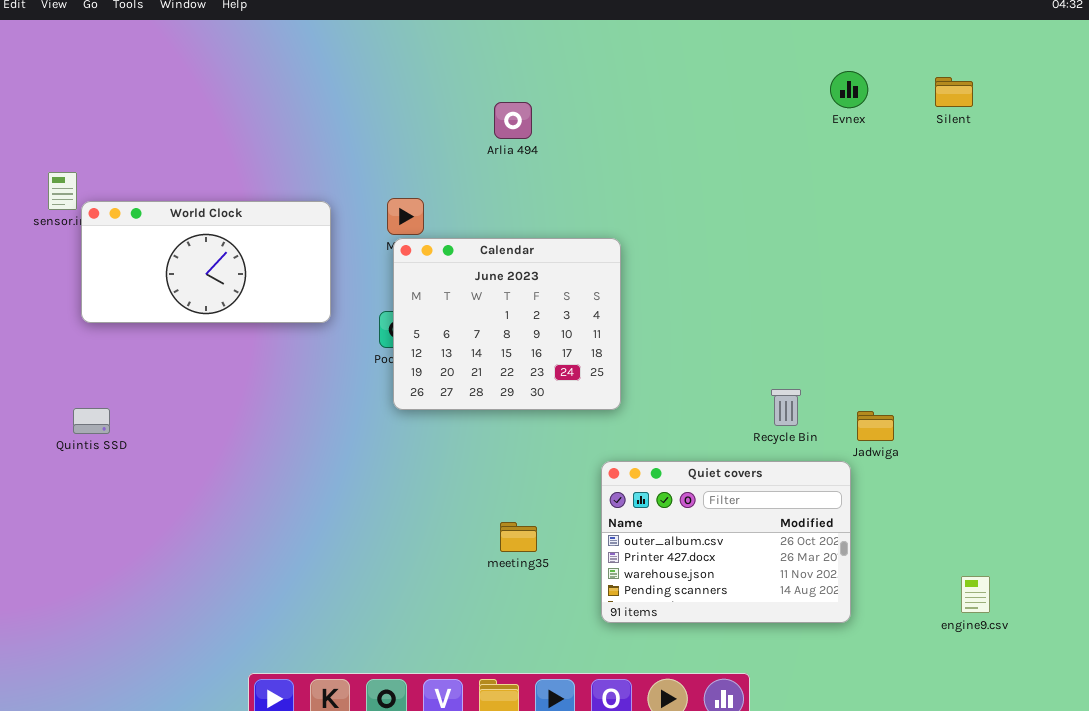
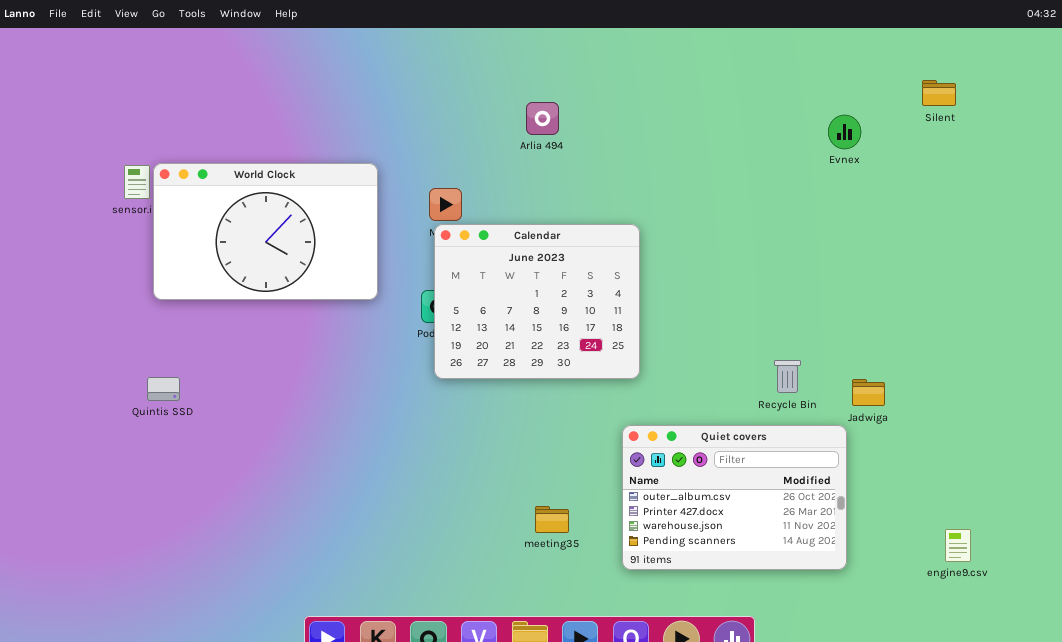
Evnex: [830,71,868,108] -> [828,115,861,149], moved
World Clock: [81,201,331,323] -> [153,163,378,300], resized
meeting35: [500,522,537,552] -> [535,506,569,533], moved

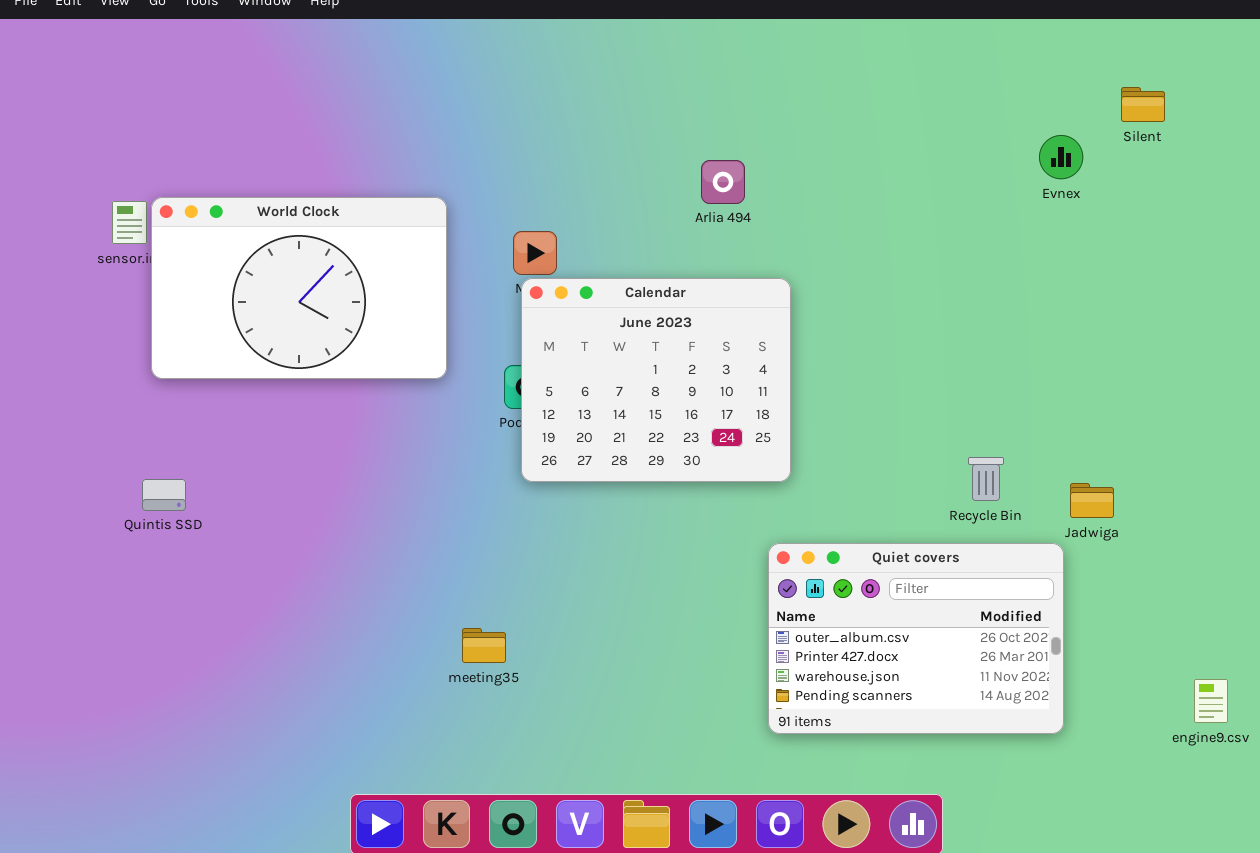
Silent: [922,80,956,106] -> [1121,87,1165,122], moved
Arlia 494: [526,102,559,135] -> [701,160,745,204], moved
meeting35: [535,506,569,533] -> [462,628,506,663], moved

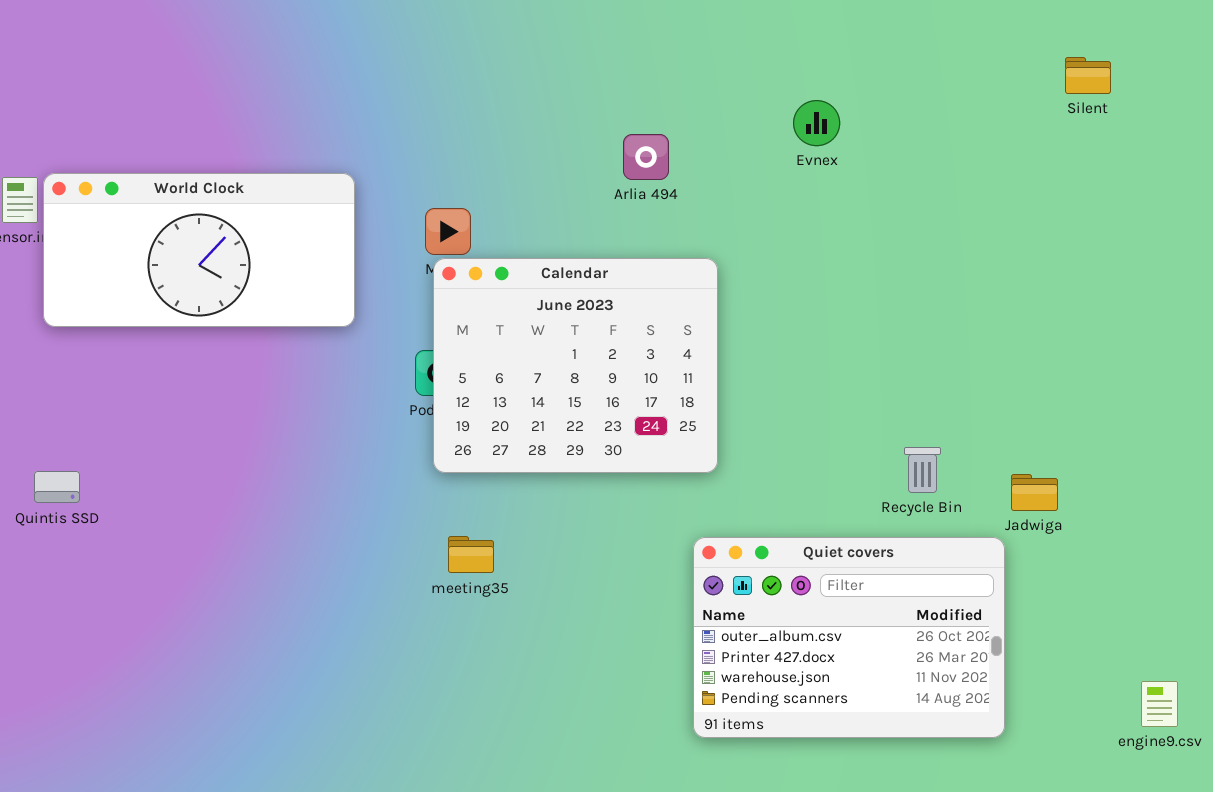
Evnex: [1039,135,1083,179] -> [793,100,840,146], moved
World Clock: [151,197,447,379] -> [43,173,355,327], resized
meeting35: [462,628,506,663] -> [448,536,494,573], moved

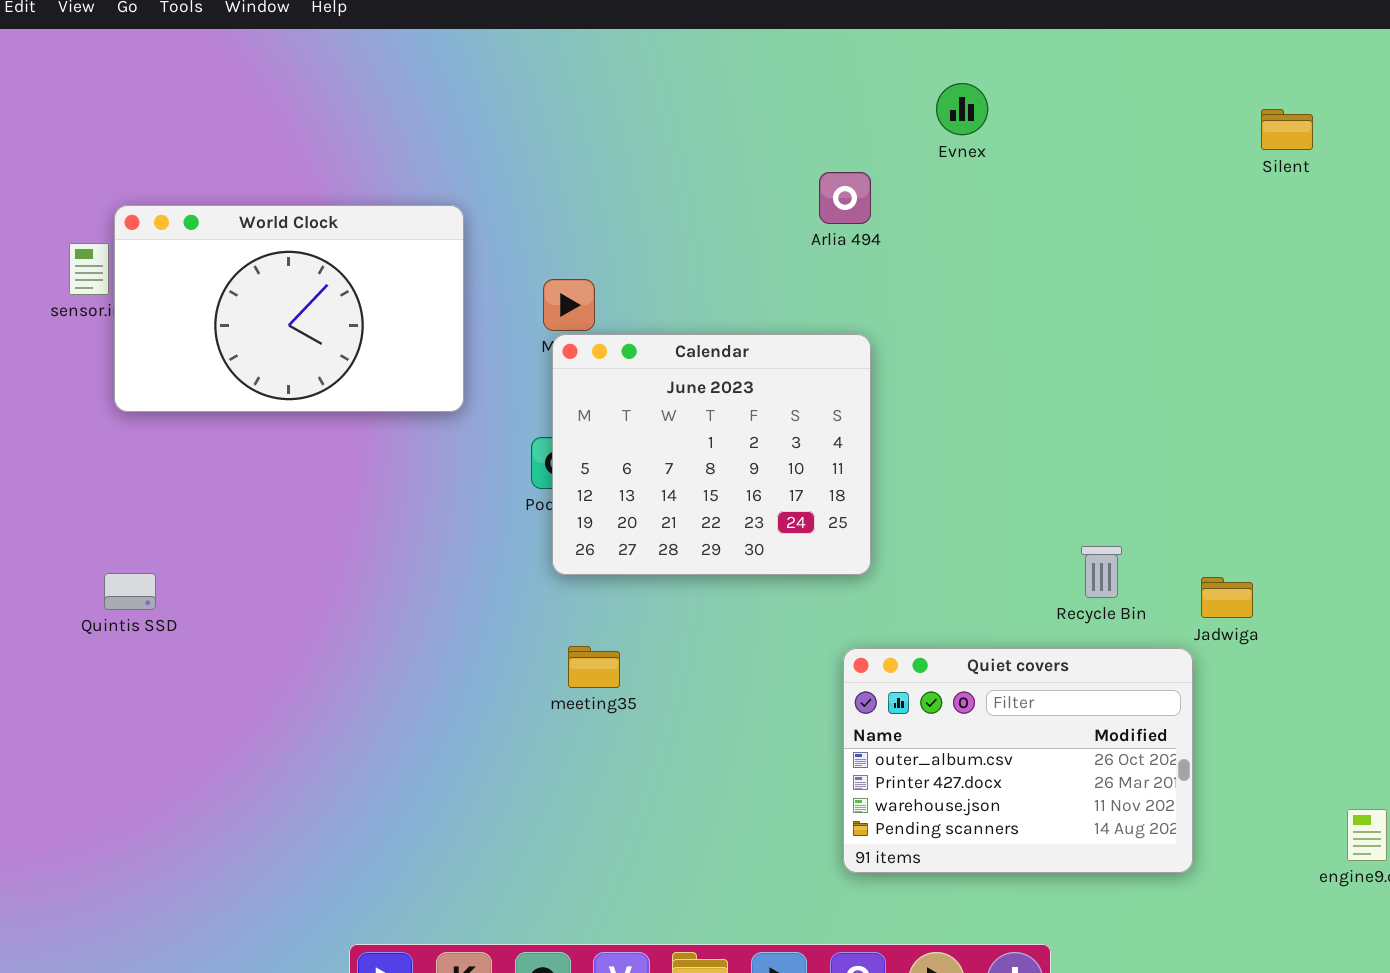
Evnex: [793,100,840,146] -> [936,83,988,135], moved
Arlia 494: [623,134,669,180] -> [819,172,871,224], moved
World Clock: [43,173,355,327] -> [114,205,464,412], resized

